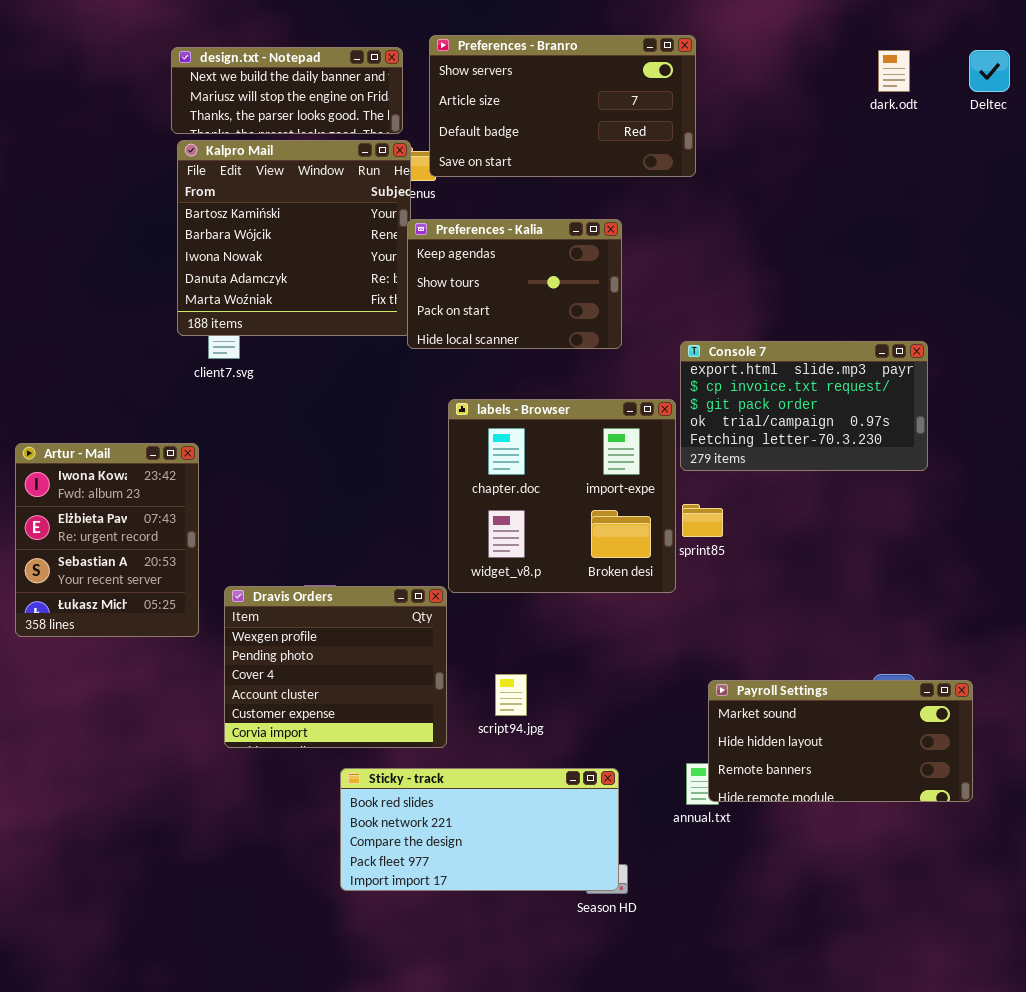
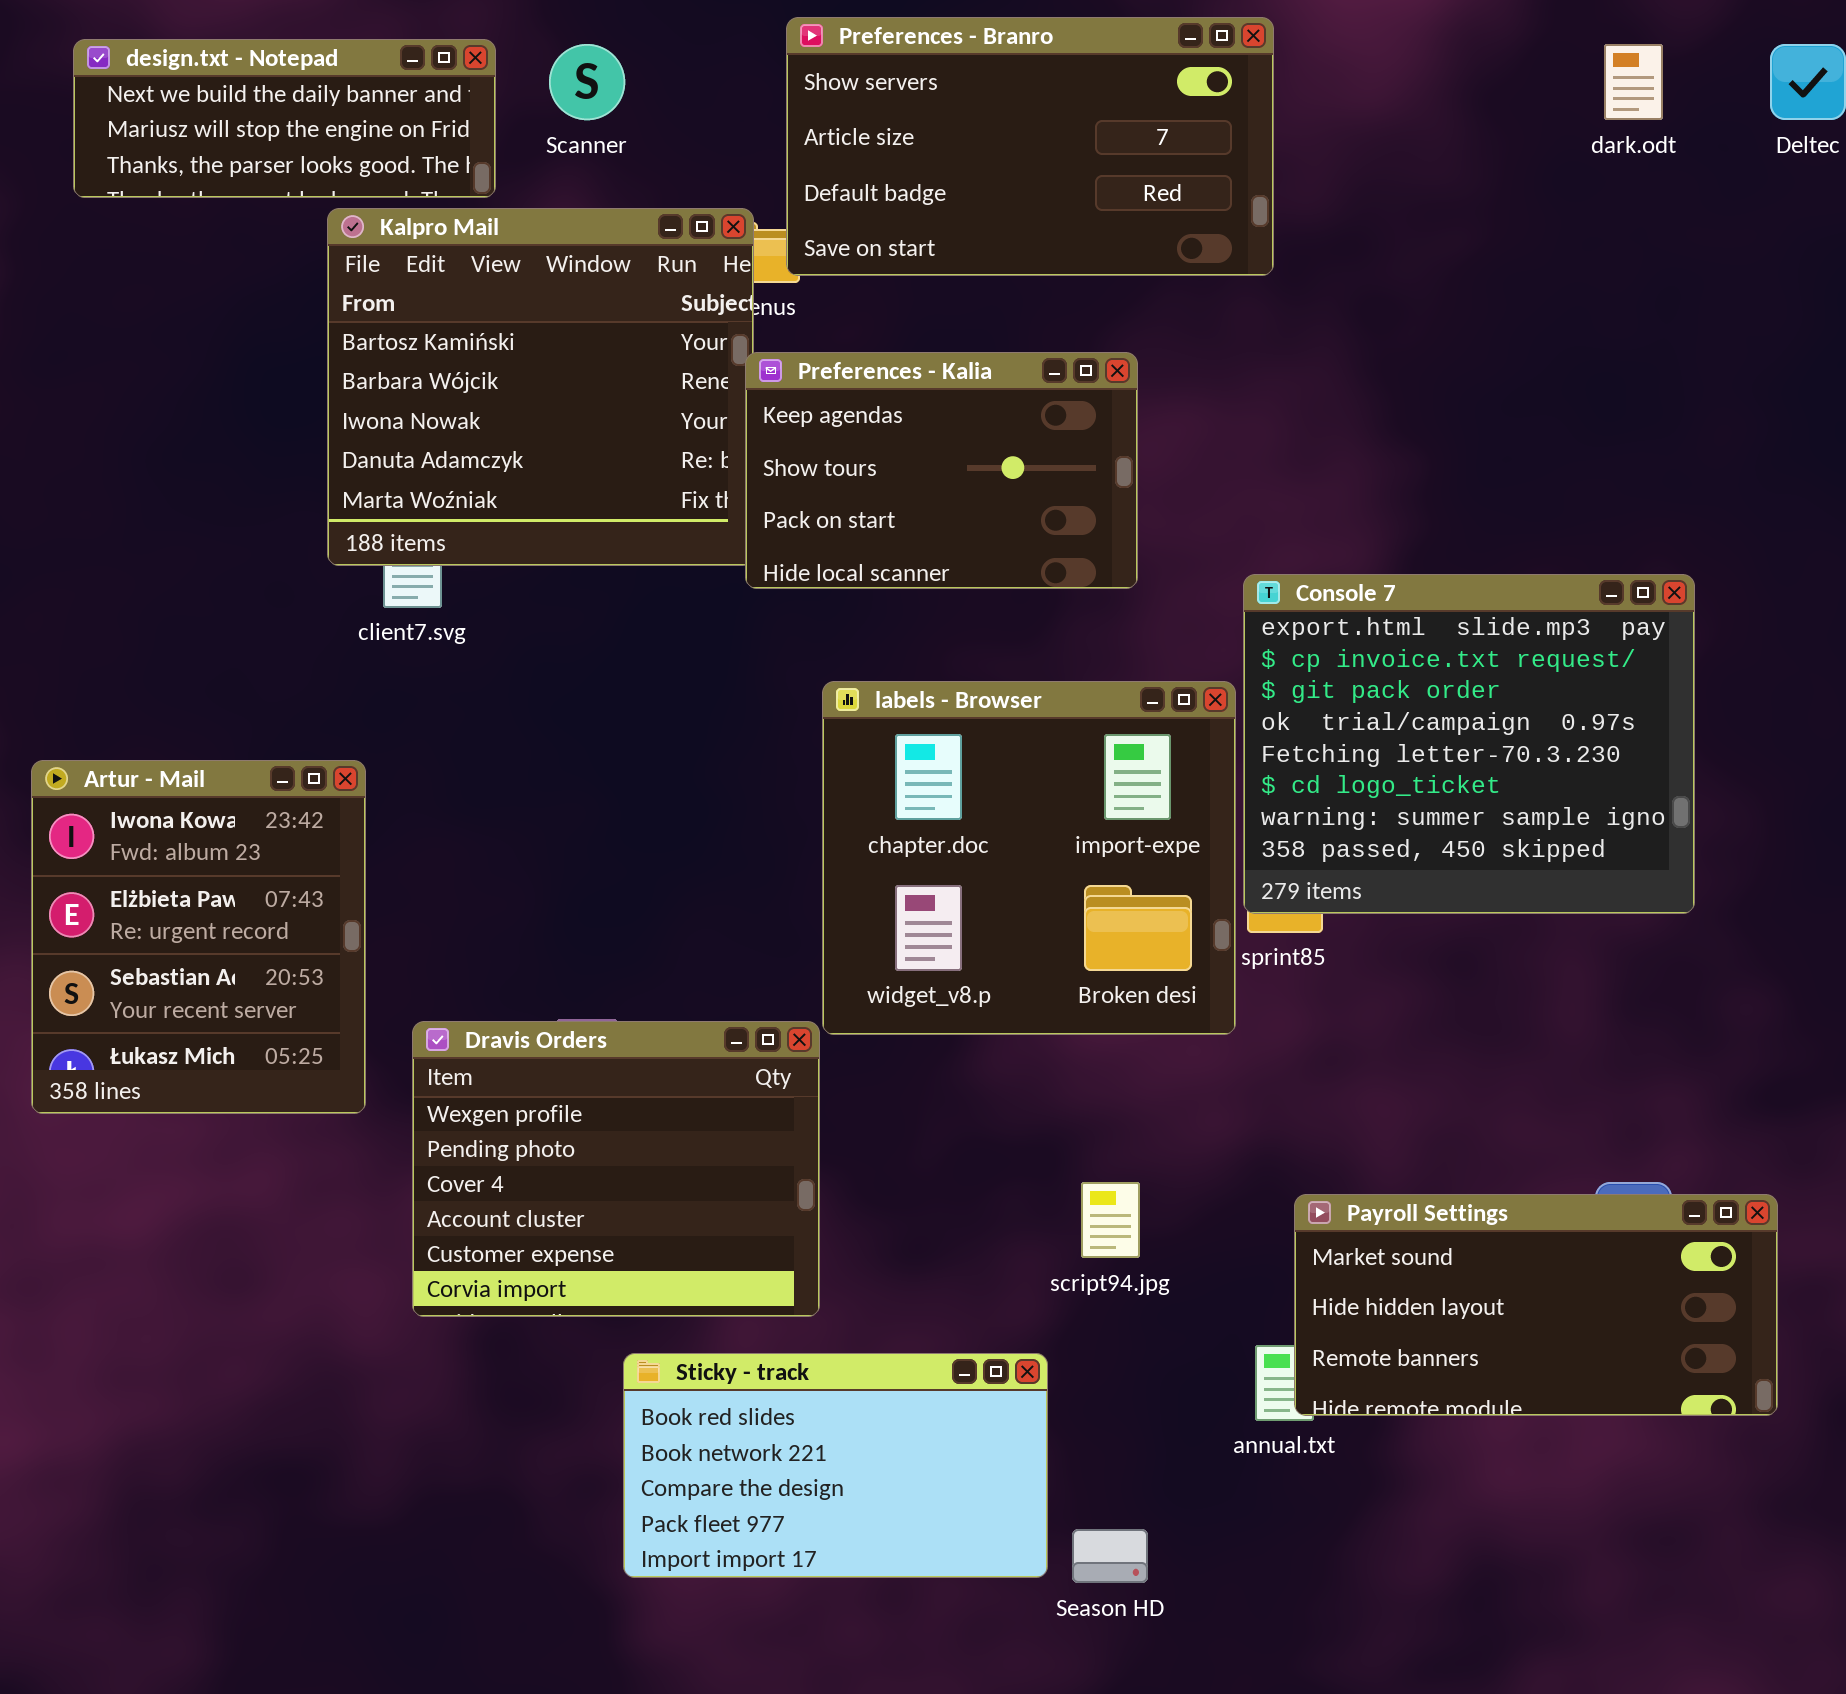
design.txt - Notepad: [171,47,403,134] -> [73,39,496,198], moved
Console 7: [680,341,928,471] -> [1243,574,1695,914], resized
script94.jpg: [495,674,527,716] -> [1081,1182,1140,1258], moved
Sticky - track: [340,768,619,891] -> [623,1353,1048,1578], resized

